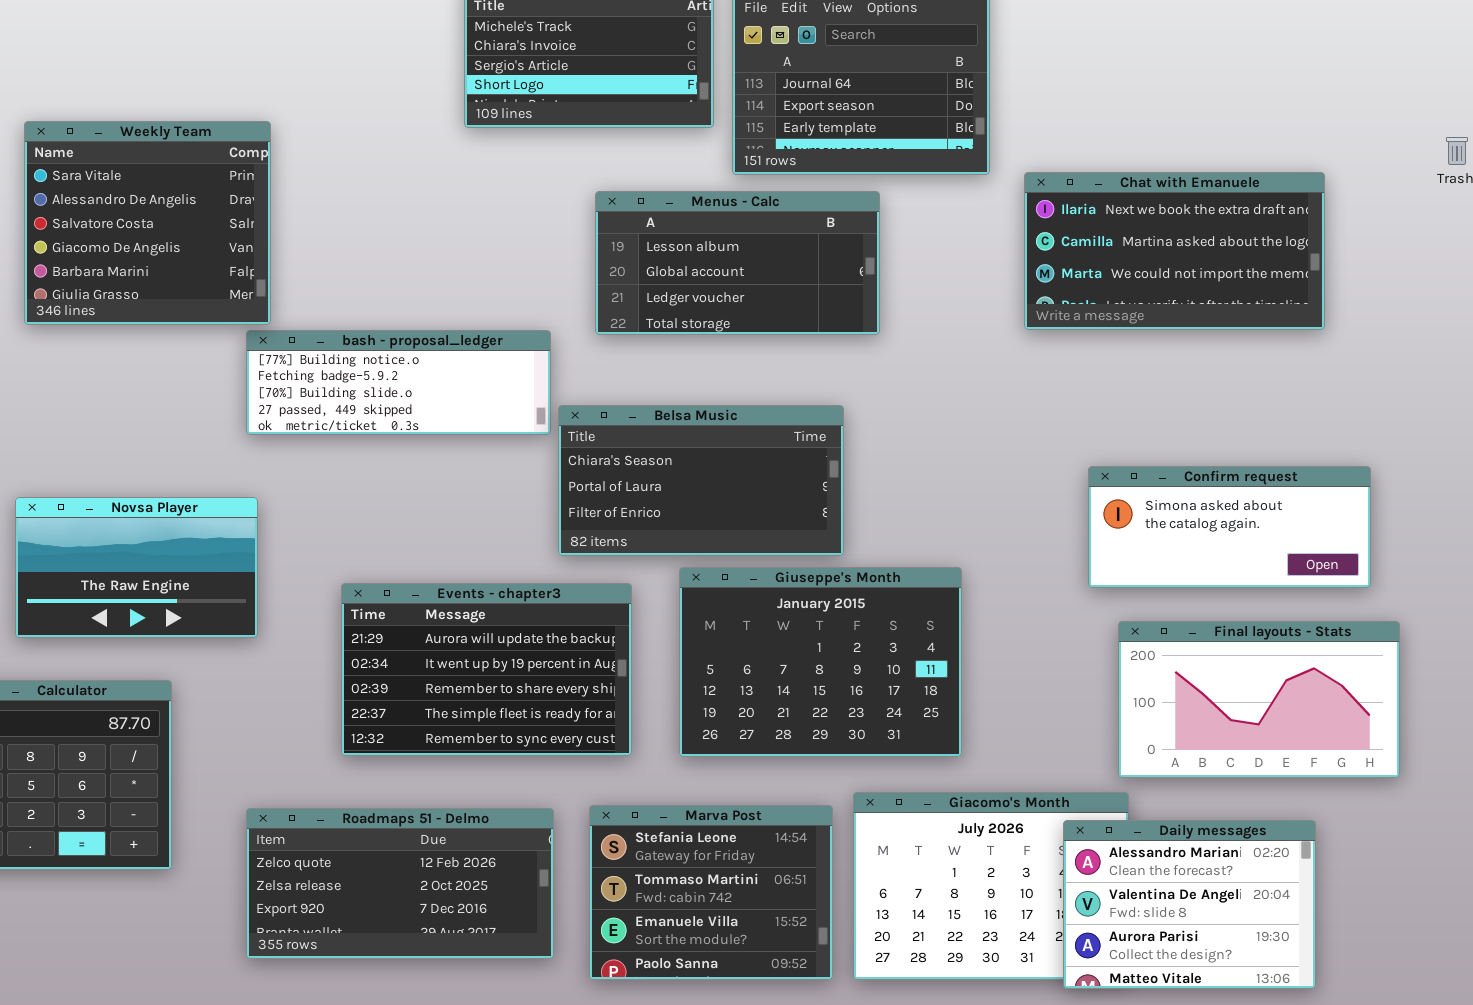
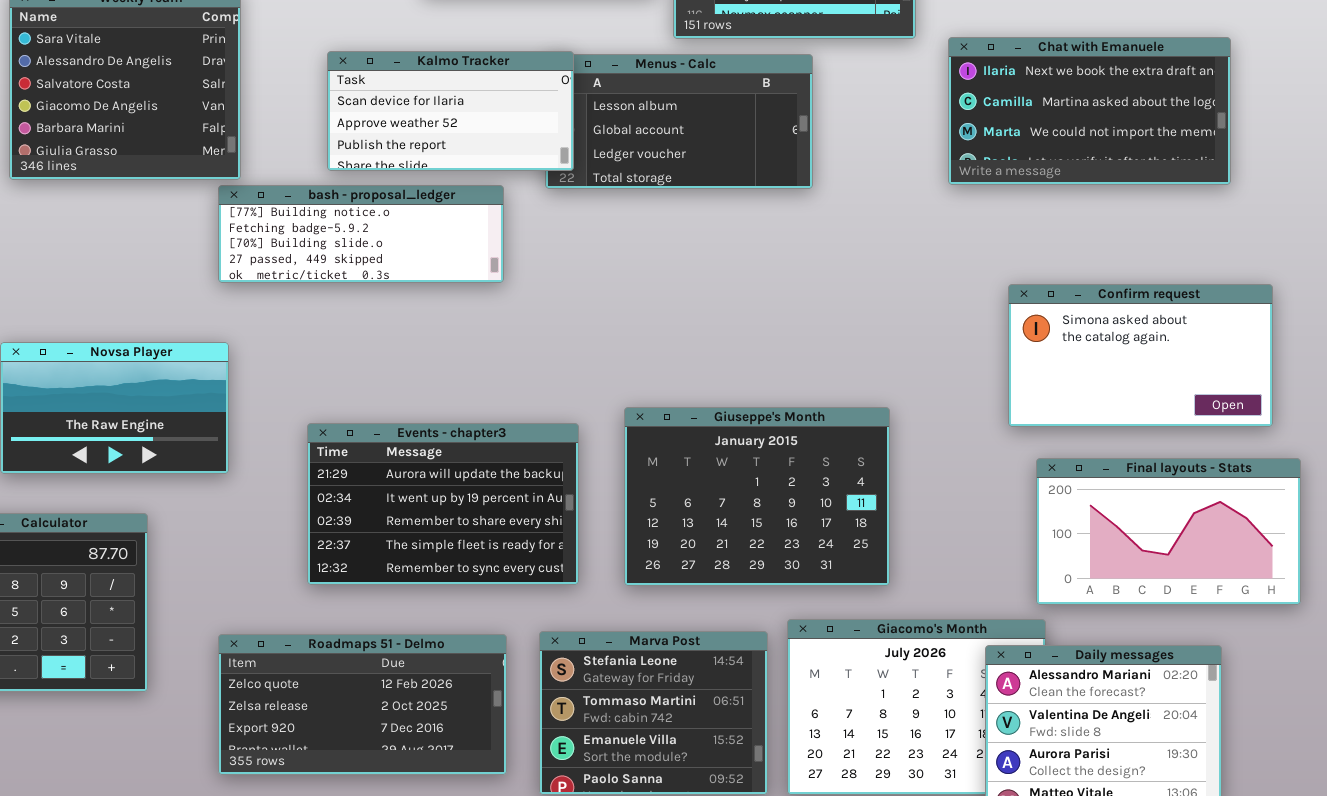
Kalmo Tracker: none -> [327,51,574,171], opened
Belsa Music: [558,405,844,556] -> none, closed
Confirm request: [1088,466,1371,588] -> [1008,284,1273,427], resized

